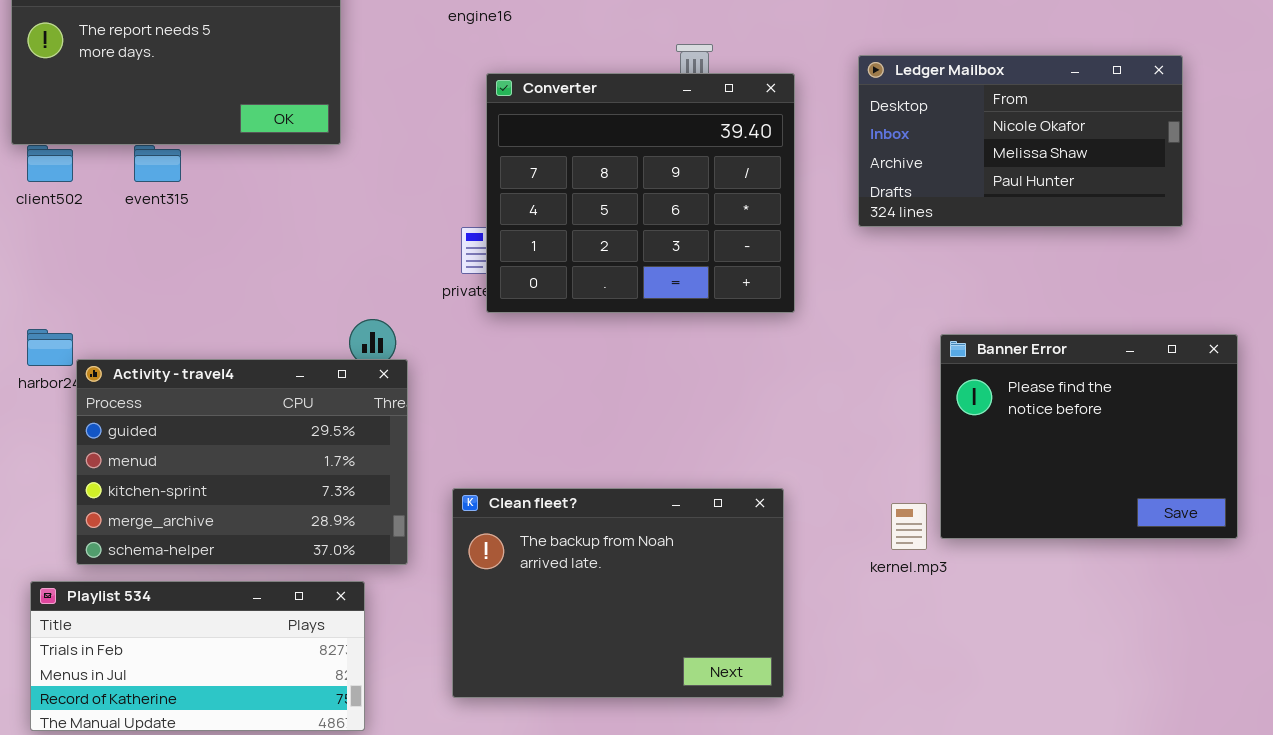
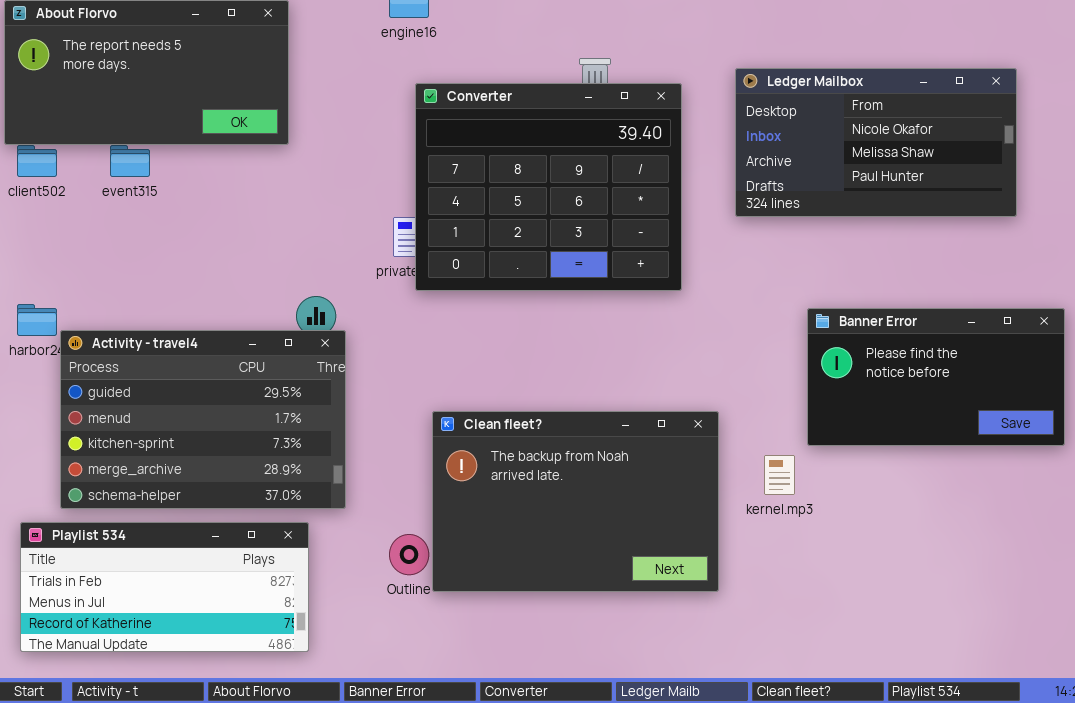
Banner Error: [940,334,1238,539] -> [807,308,1065,446], resized
Clean fleet?: [452,488,784,698] -> [432,411,719,592], moved

